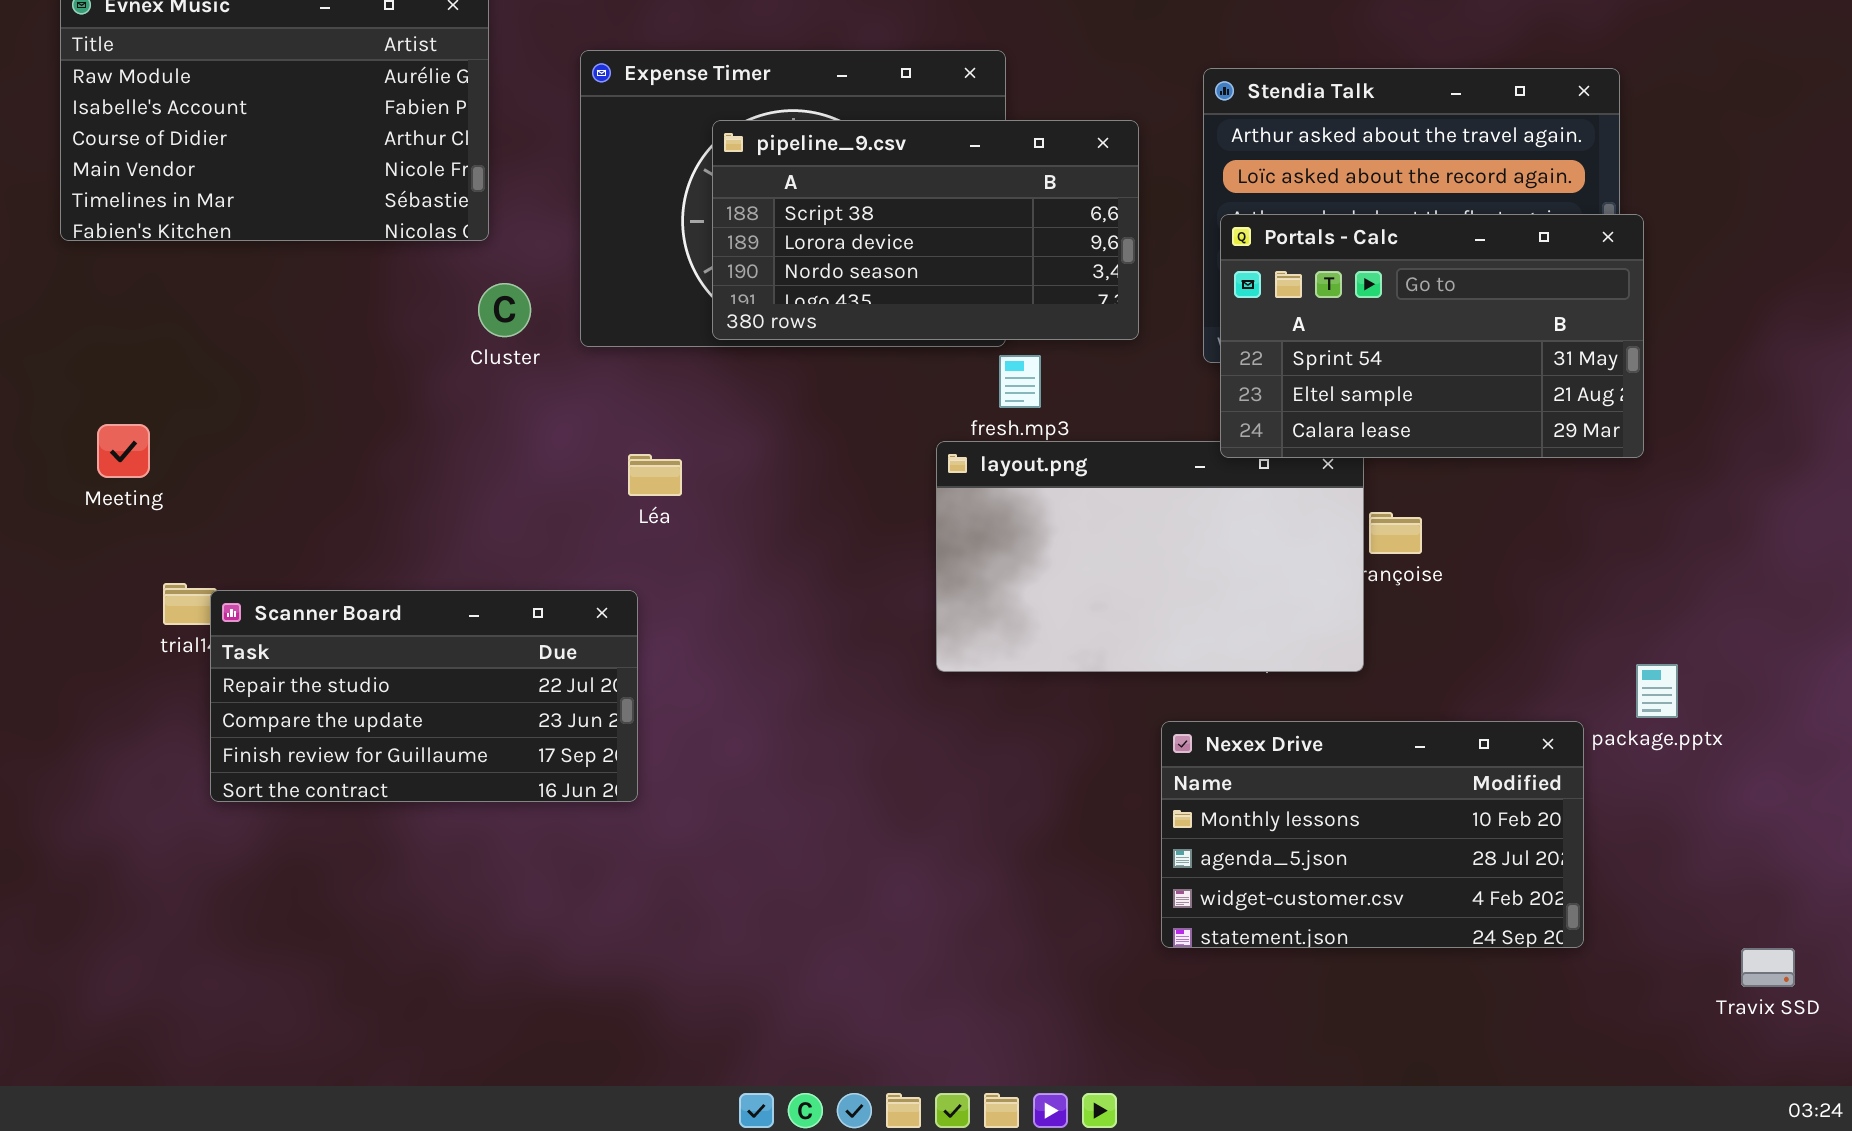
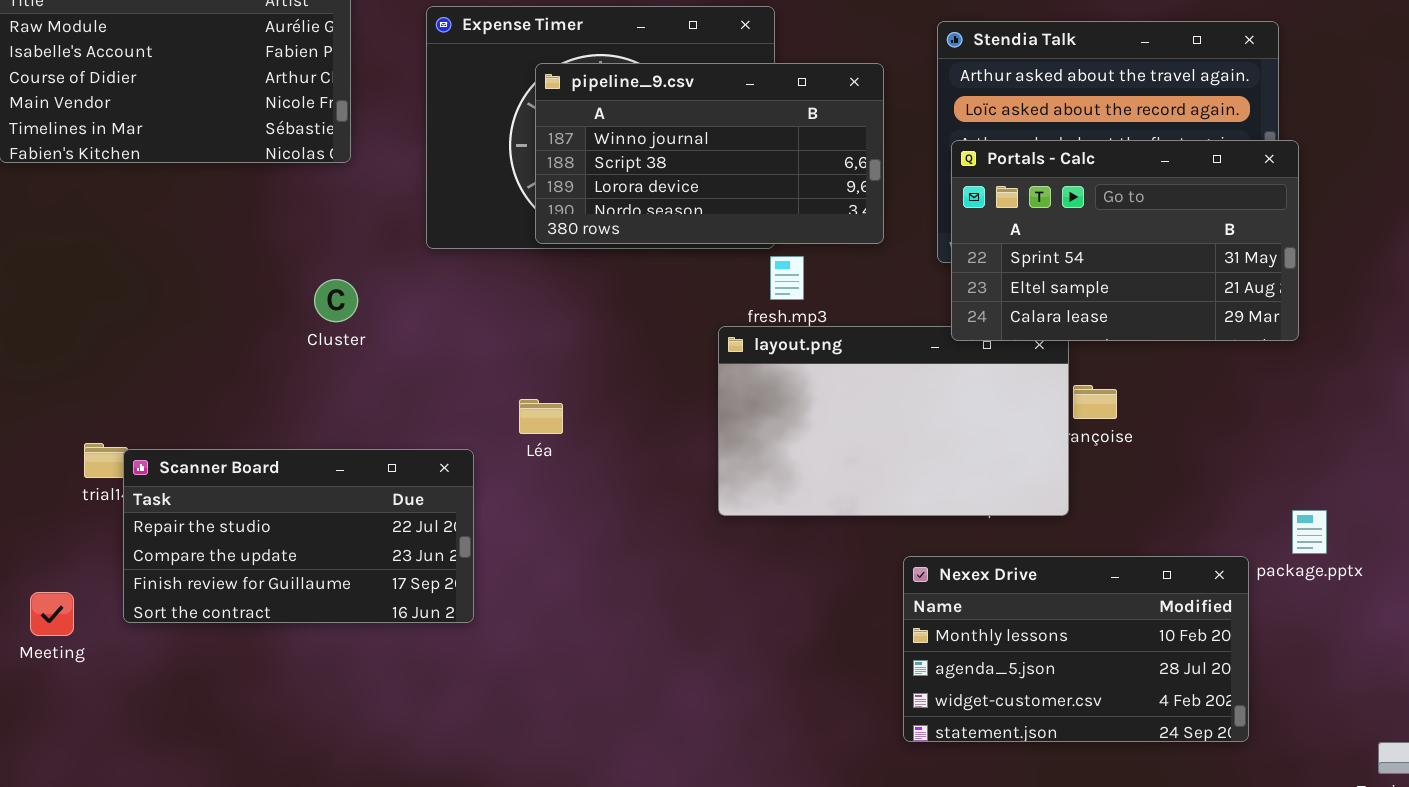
pipeline_9.csv: [712,120,1139,340] -> [535,63,884,244], scrolled up 1 row
Cluster: [478,283,531,337] -> [314,279,358,322], moved
Meeting: [97,424,150,478] -> [30,592,74,636], moved
Léa: [628,454,682,496] -> [519,399,563,434], moved

